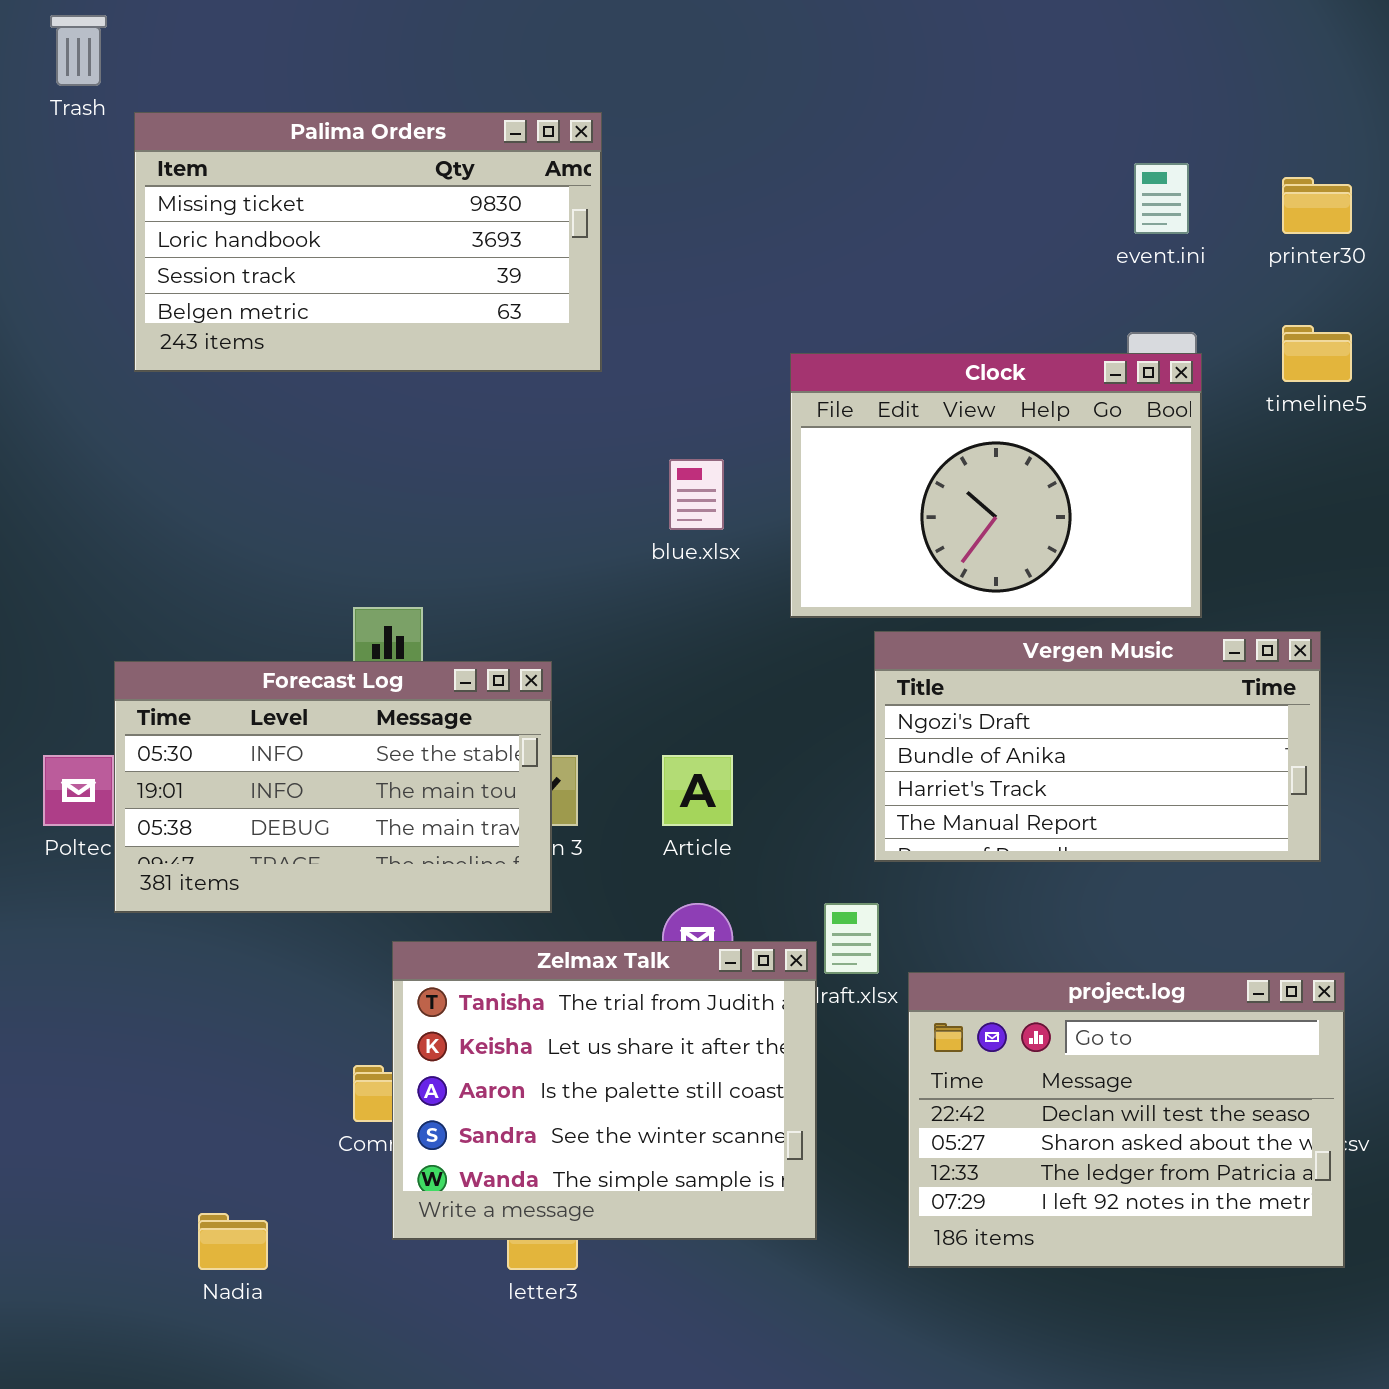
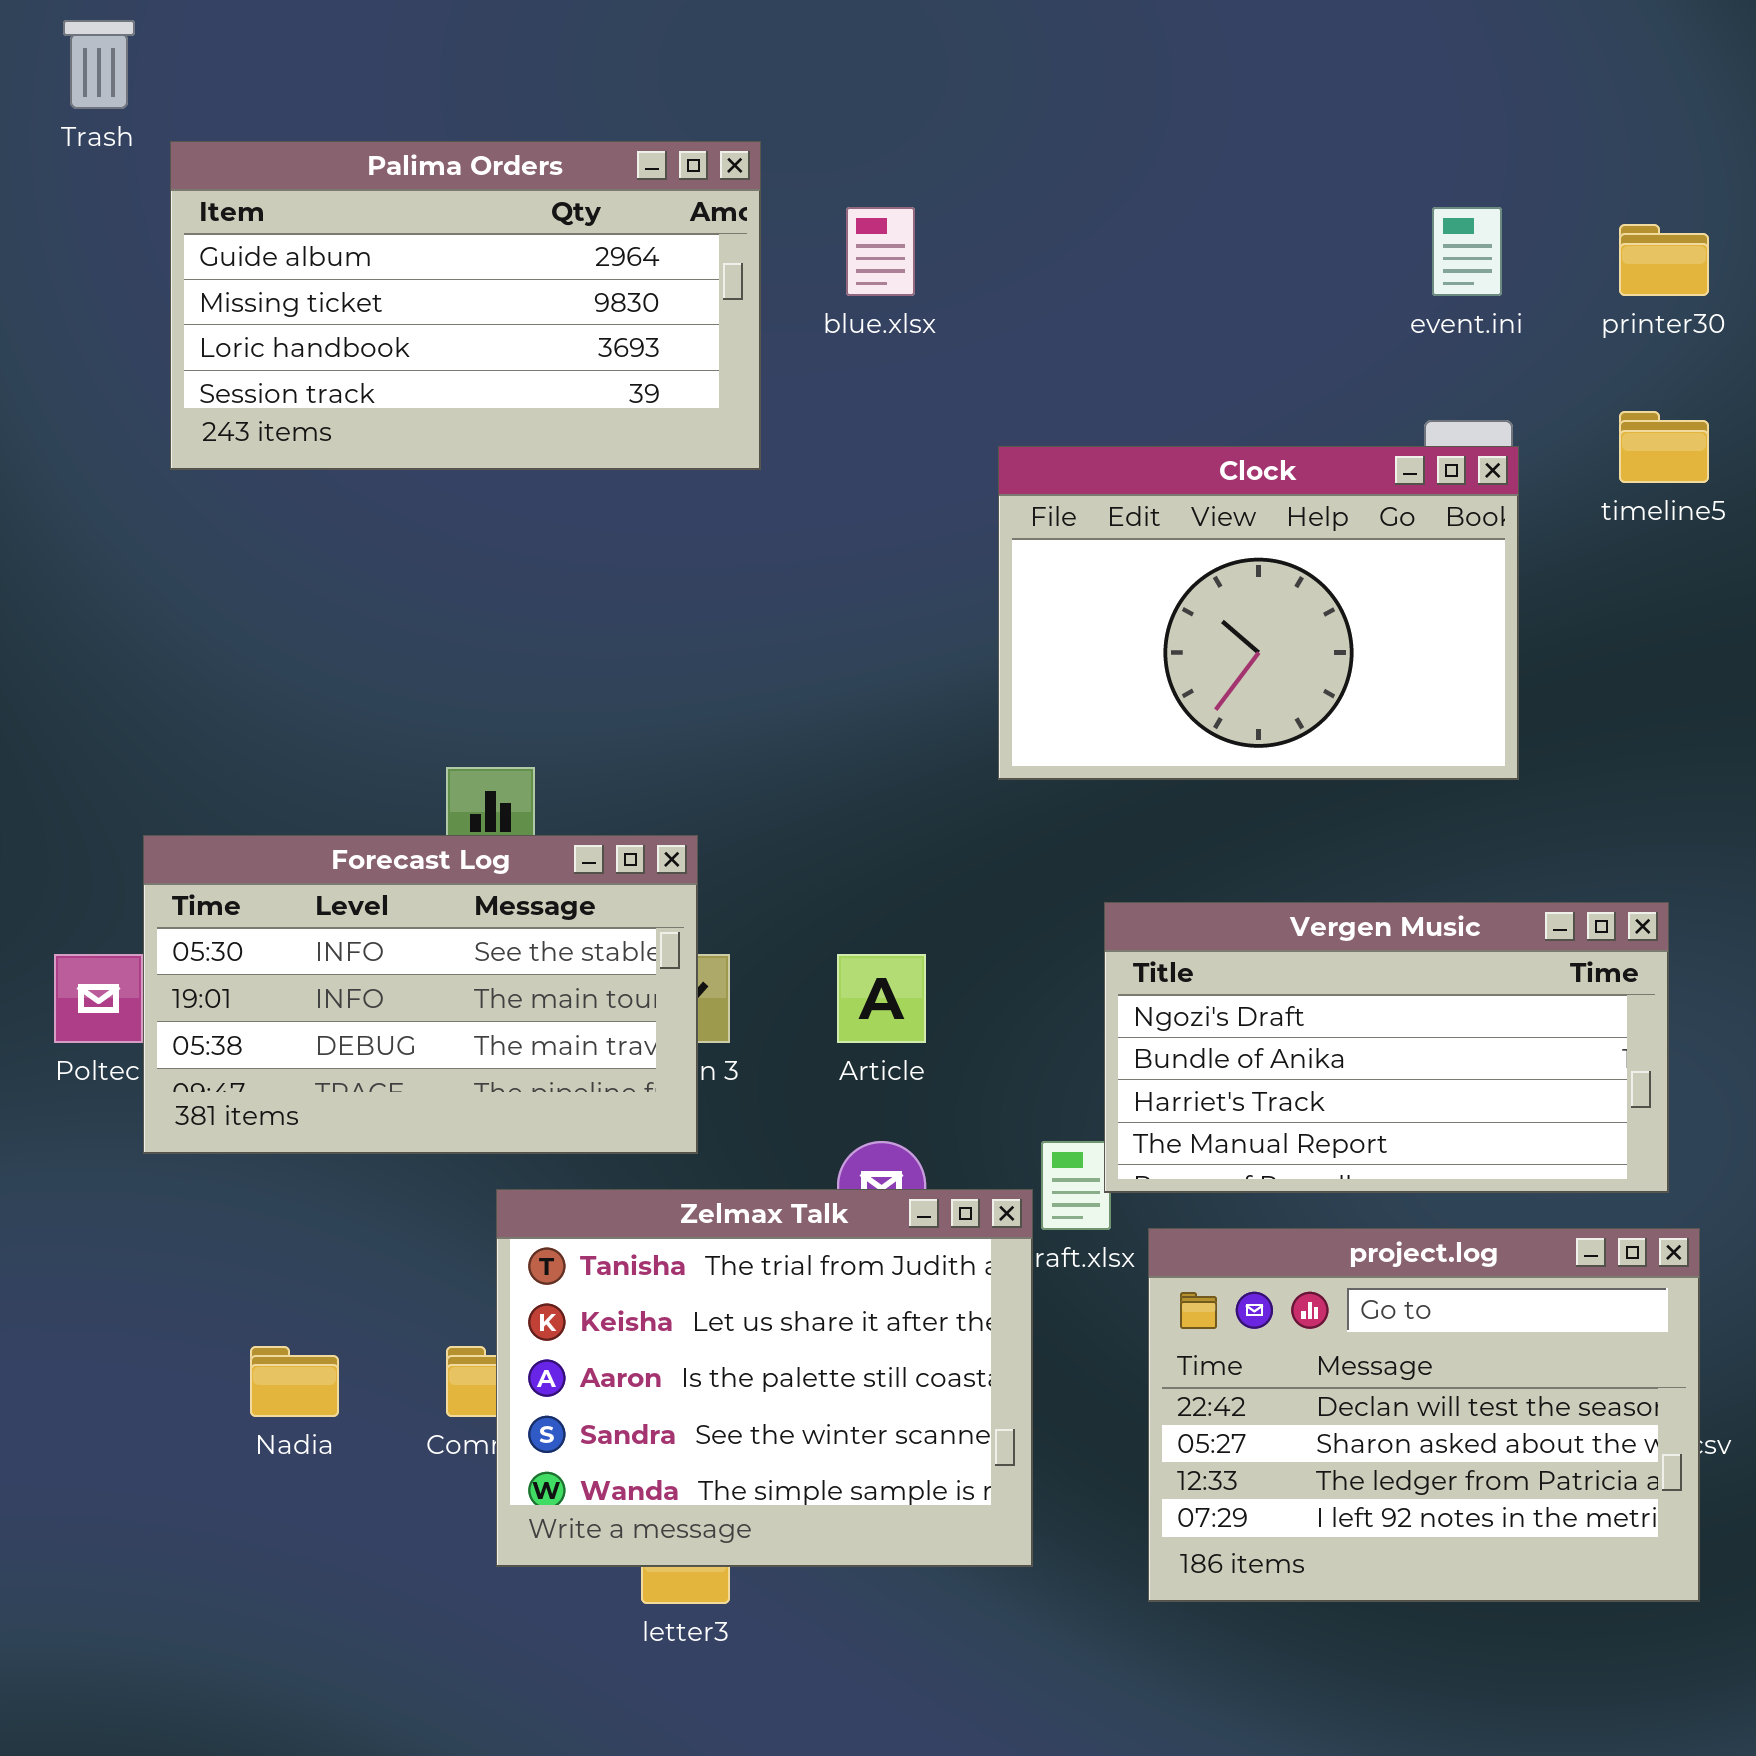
Palima Orders: [134,112,602,372] -> [170,141,761,470], scrolled up 1 row
blue.xlsx: [669,459,724,530] -> [846,207,915,296], moved
Vergen Music: [874,631,1321,862] -> [1104,902,1669,1193], moved
Nadia: [198,1213,268,1270] -> [250,1346,339,1417], moved

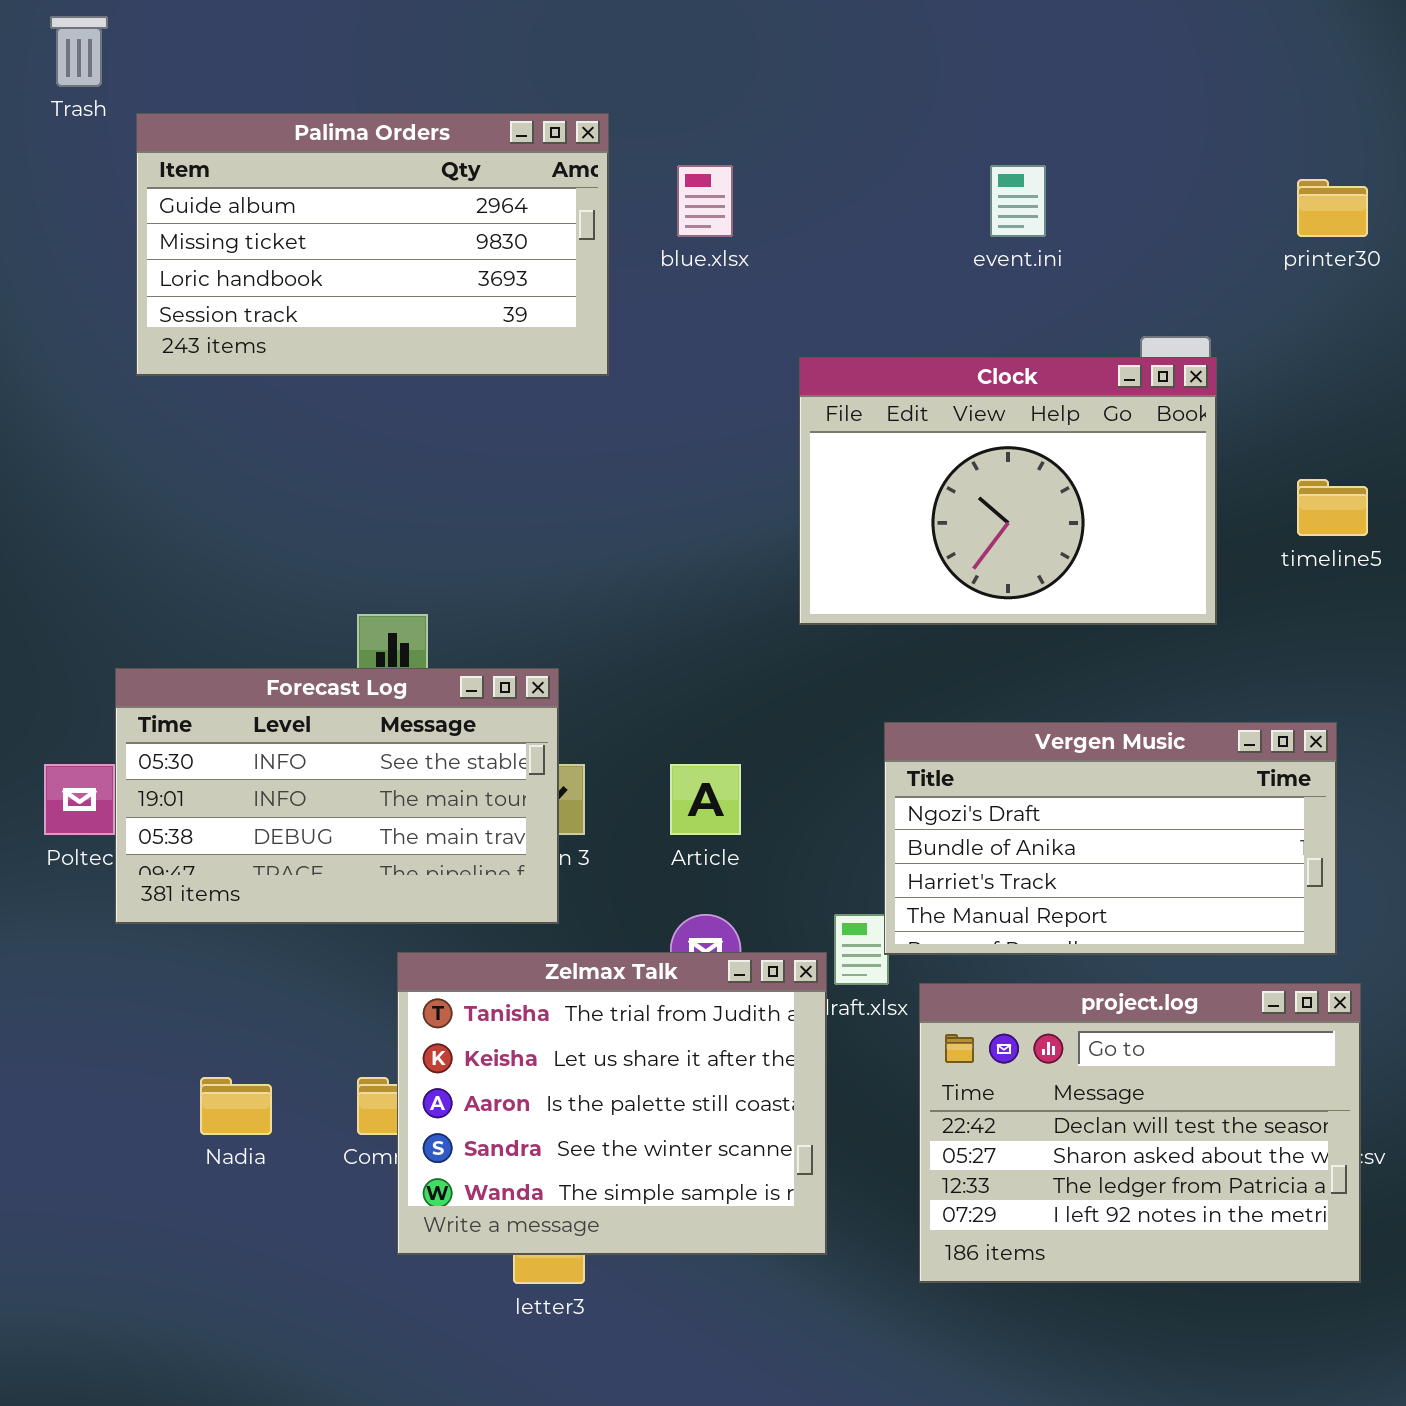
event.ini: [1432,207,1502,296] -> [990,165,1046,237], moved
timeline5: [1619,411,1709,483] -> [1297,479,1368,536], moved

